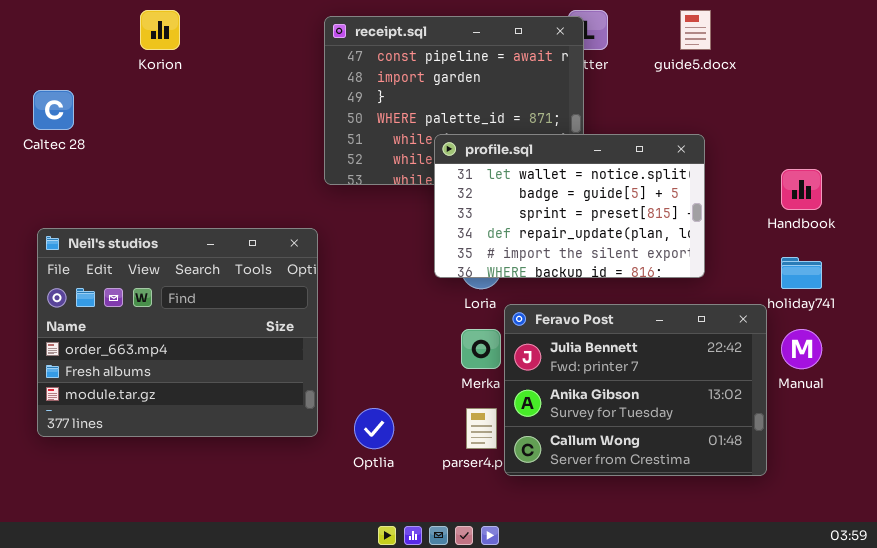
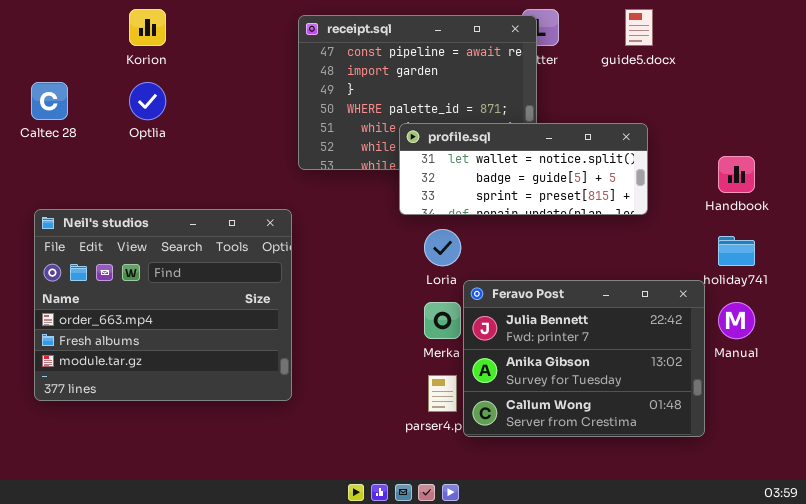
profile.sql: [434,134,705,278] -> [399,123,648,215], resized
Optlia: [354,408,394,449] -> [129,82,166,120], moved

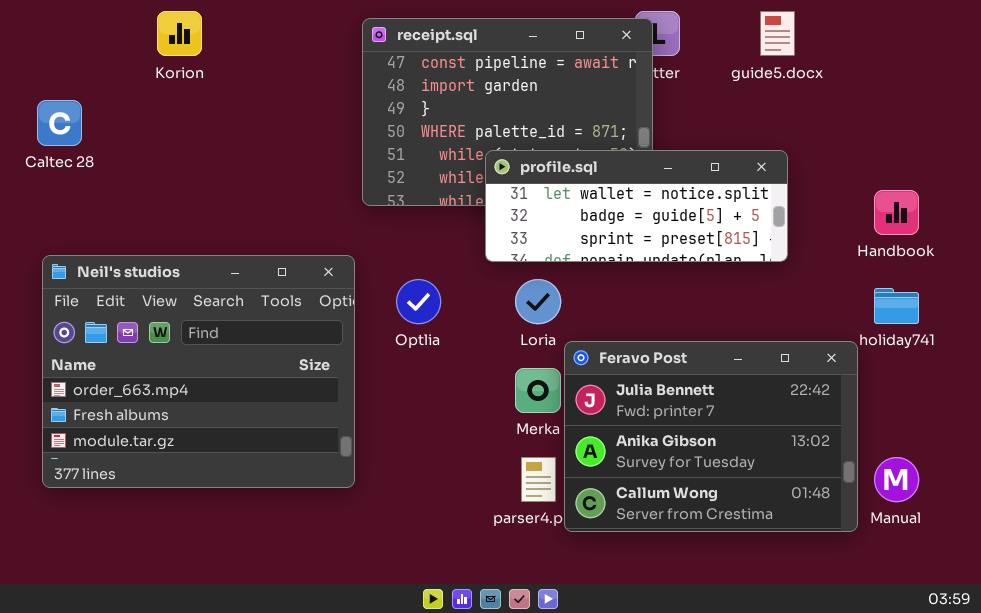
Optlia: [129,82,166,120] -> [396,279,441,324], moved
Manual: [718,302,755,339] -> [874,457,919,502], moved

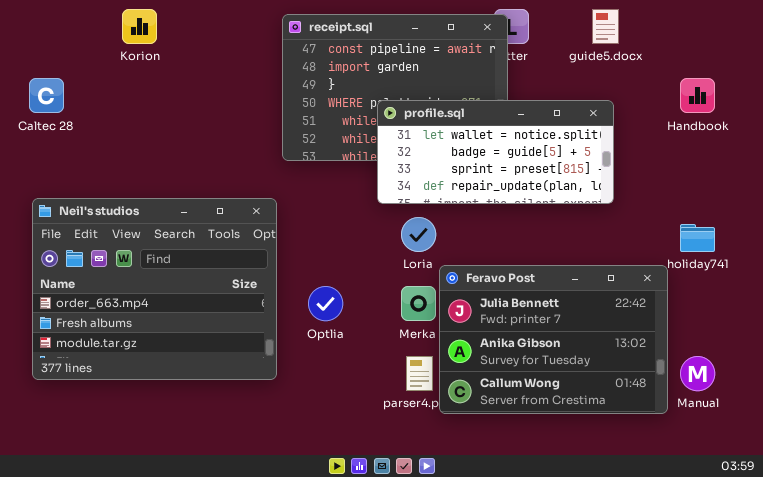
profile.sql: [485,150,788,262] -> [377,100,614,204], resized
Handbook: [874,190,919,235] -> [680,78,715,113], moved
Optlia: [396,279,441,324] -> [308,286,343,321], moved

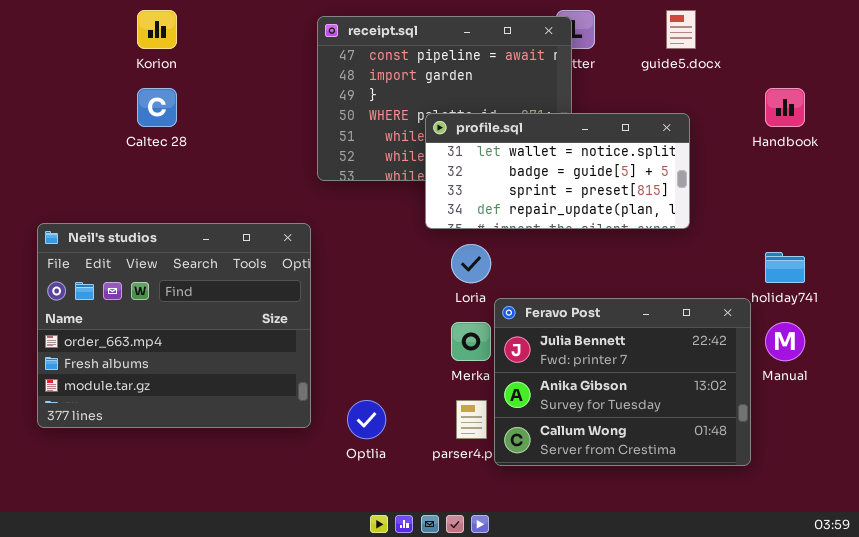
Caltec 28: [29,78,64,113] -> [137,88,177,127], moved
Optlia: [308,286,343,321] -> [347,400,386,439], moved
Manual: [680,356,715,391] -> [765,322,805,361], moved

